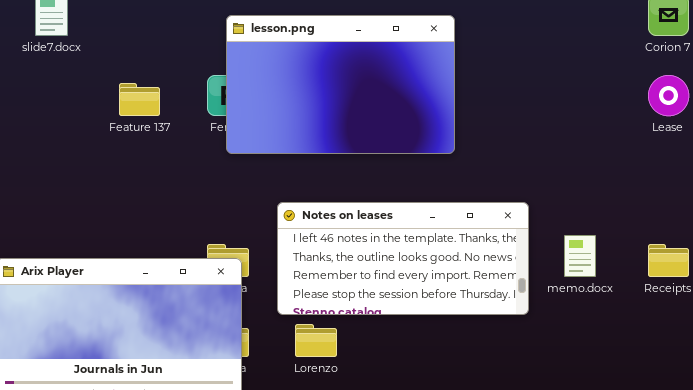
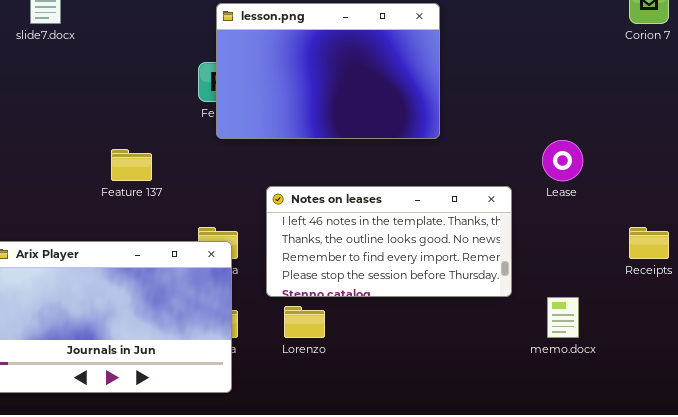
Lease: [648,75,689,116] -> [542,140,583,181], moved
Feature 137: [119,83,160,116] -> [111,149,152,181], moved
memo.docx: [564,235,596,277] -> [547,297,579,338], moved

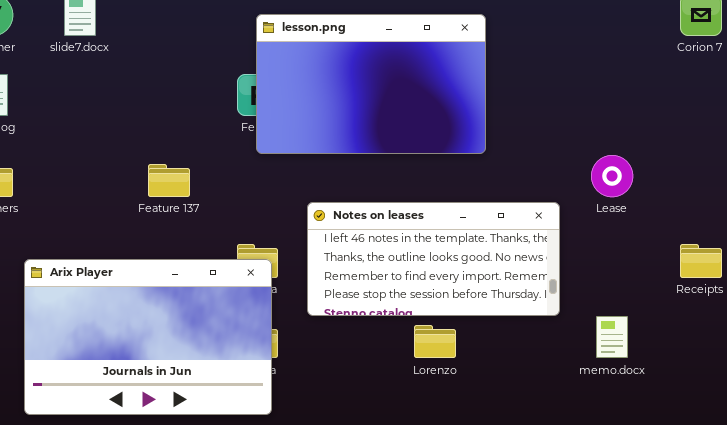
Lorenzo: [284,306,325,338] -> [414,325,456,358], moved

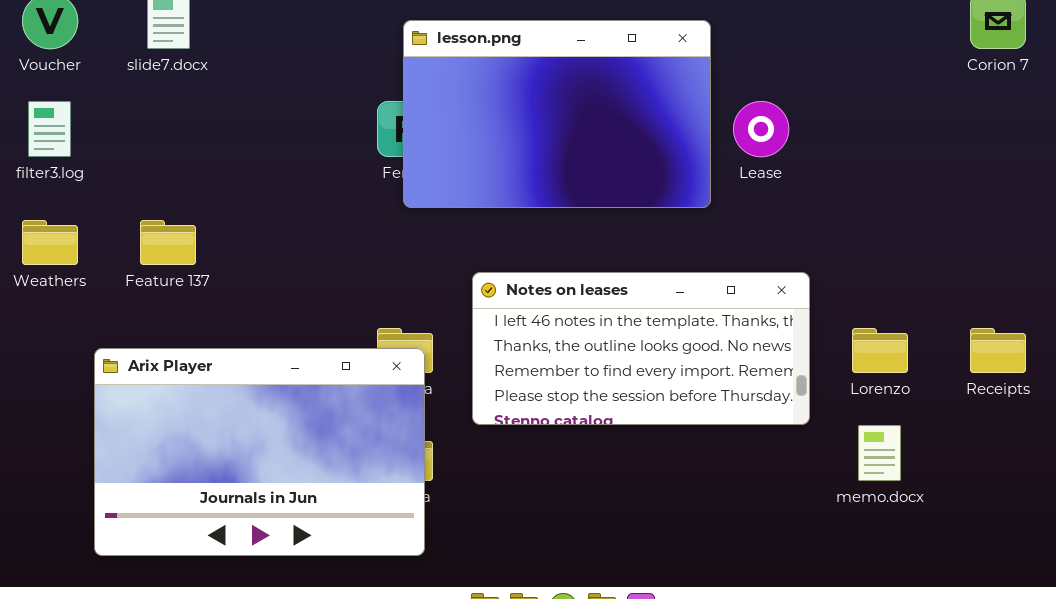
Lease: [591,155,633,197] -> [733,101,789,157], moved
Feature 137: [148,164,190,197] -> [140,220,196,265], moved
Lorenzo: [414,325,456,358] -> [852,328,908,373], moved

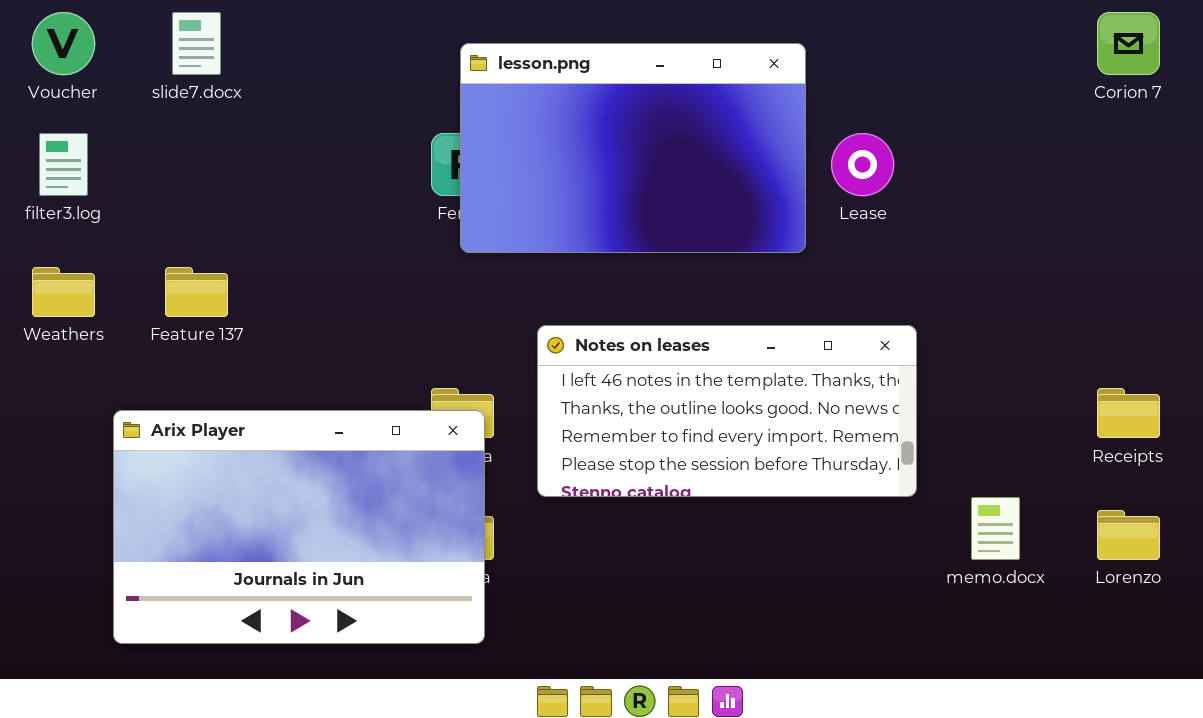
Lorenzo: [852,328,908,373] -> [1097,510,1160,560], moved

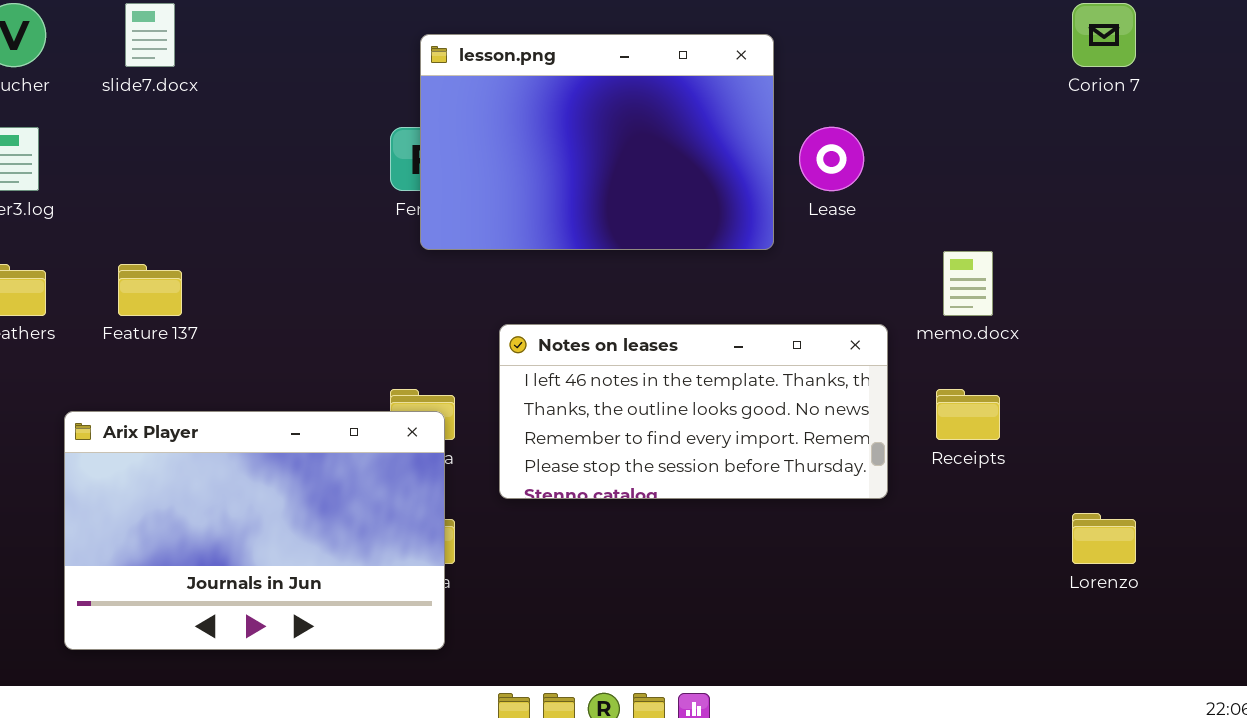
Receipts: [1097,388,1160,438] -> [936,389,1000,440], moved
memo.docx: [971,497,1020,560] -> [943,251,993,316], moved

